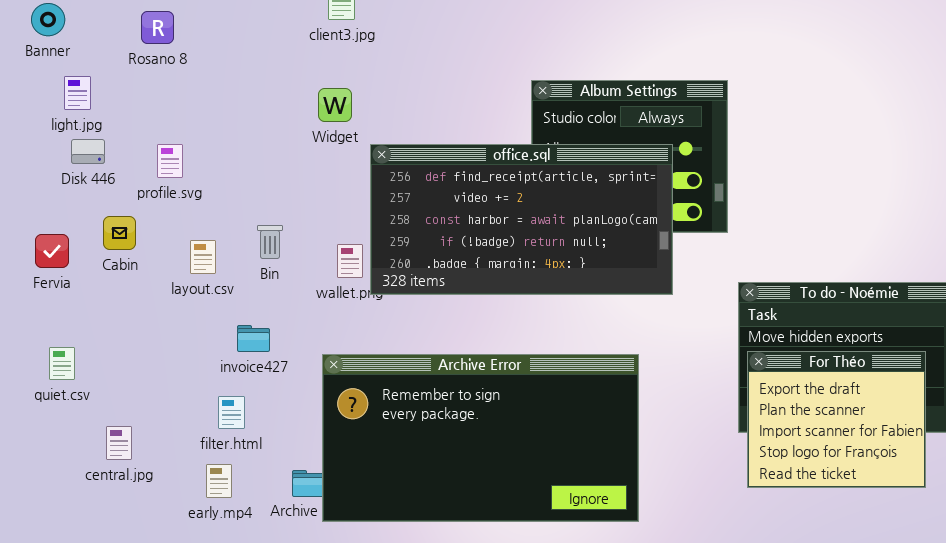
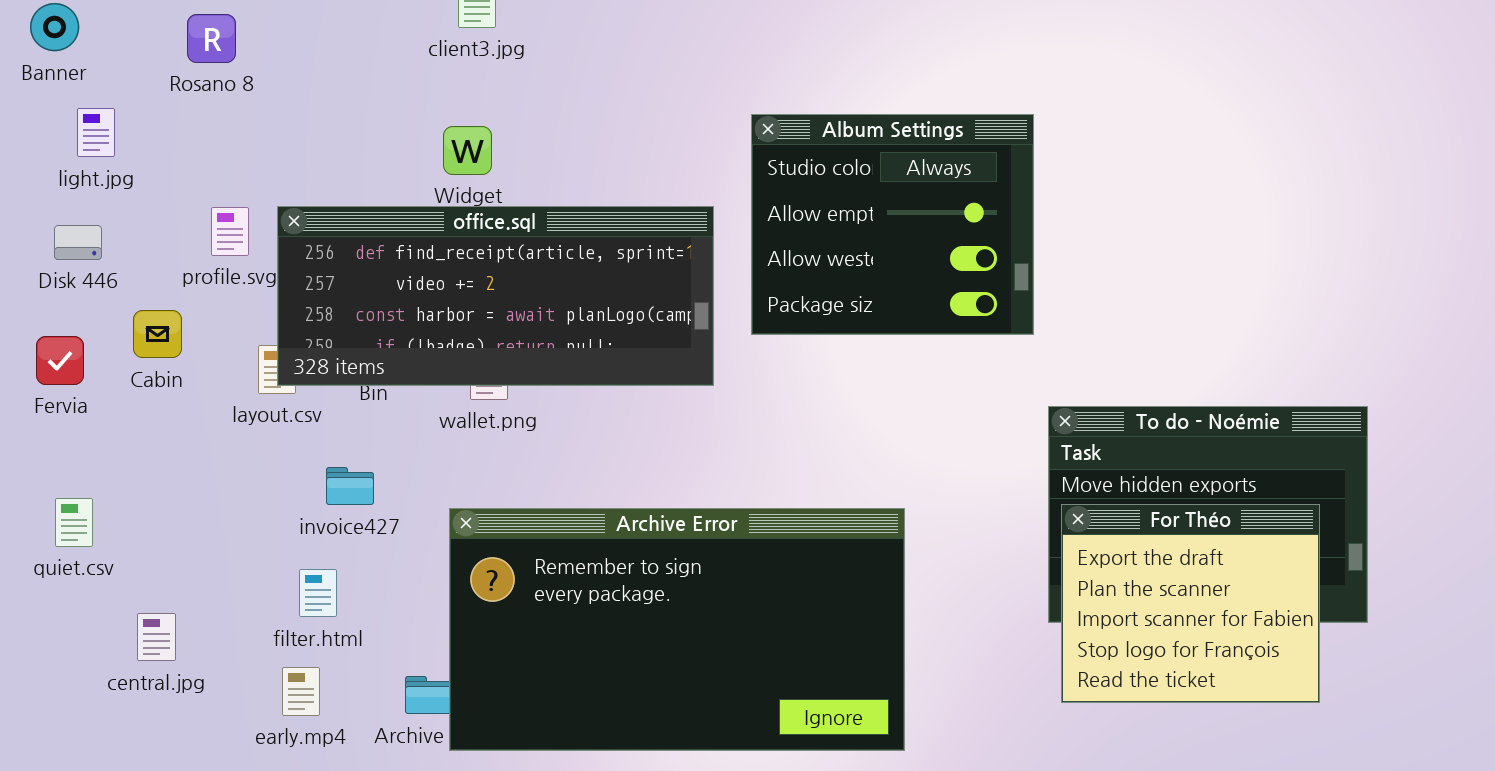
Disk 446: [71,139,105,164] -> [54,225,102,260], moved
office.sql: [370,144,673,295] -> [277,206,714,386], moved, resized

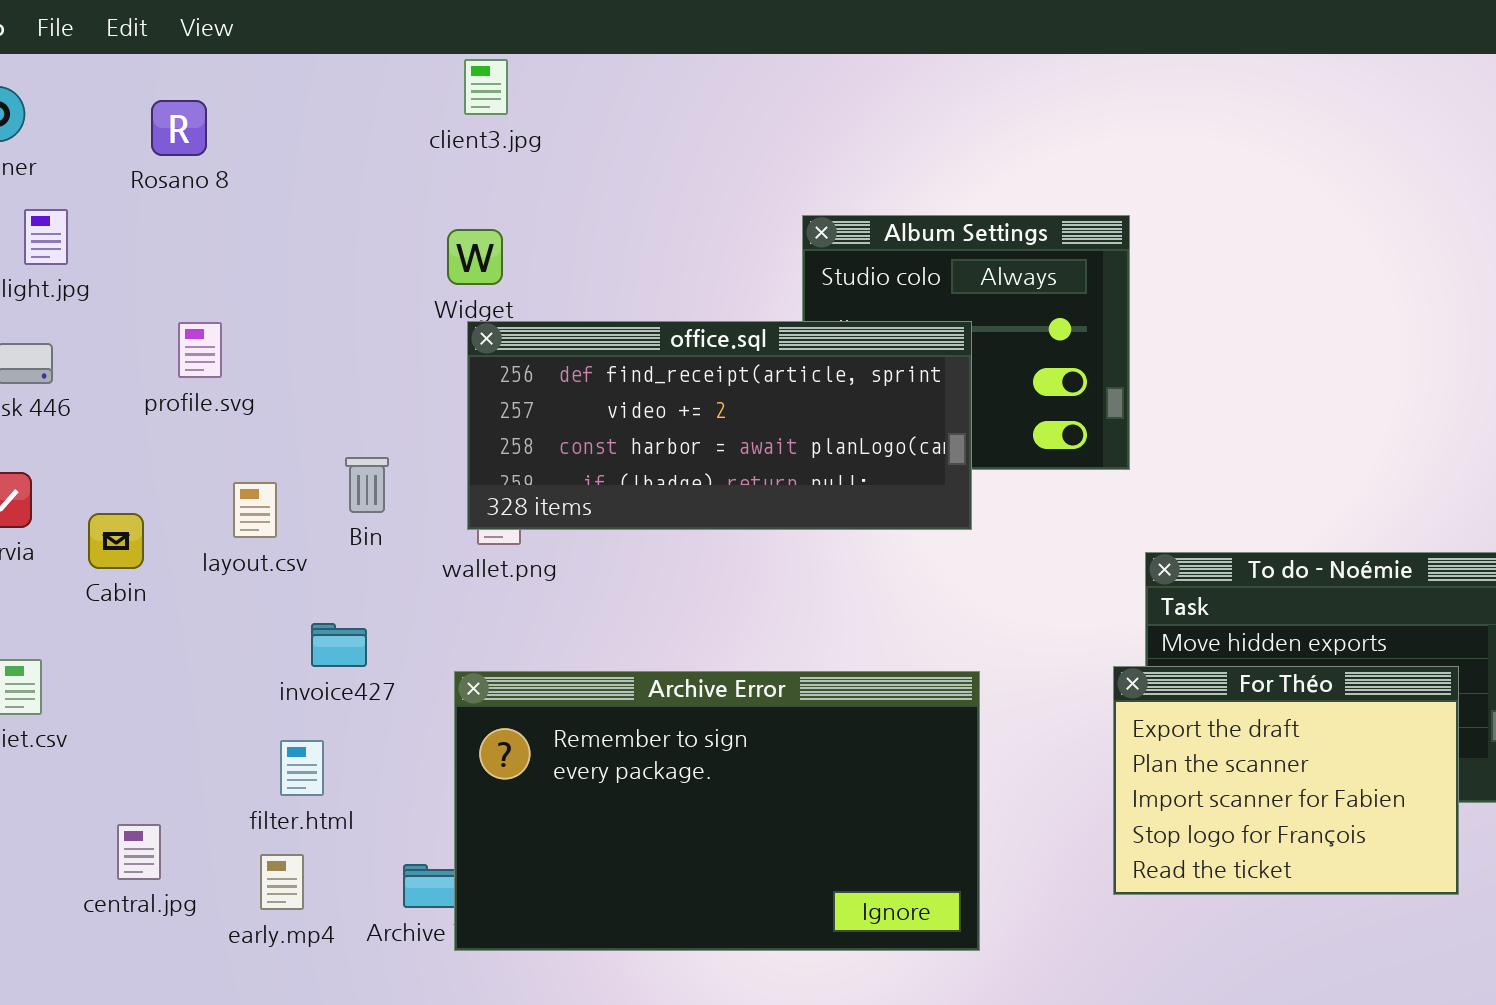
office.sql: [277,206,714,386] -> [467,321,972,530], moved
Cabin: [133,310,182,358] -> [88,513,144,569], moved
For Théo: [1061,504,1320,703] -> [1113,666,1459,895], resized
central.jpg: [137,613,176,661] -> [117,824,161,880], moved

